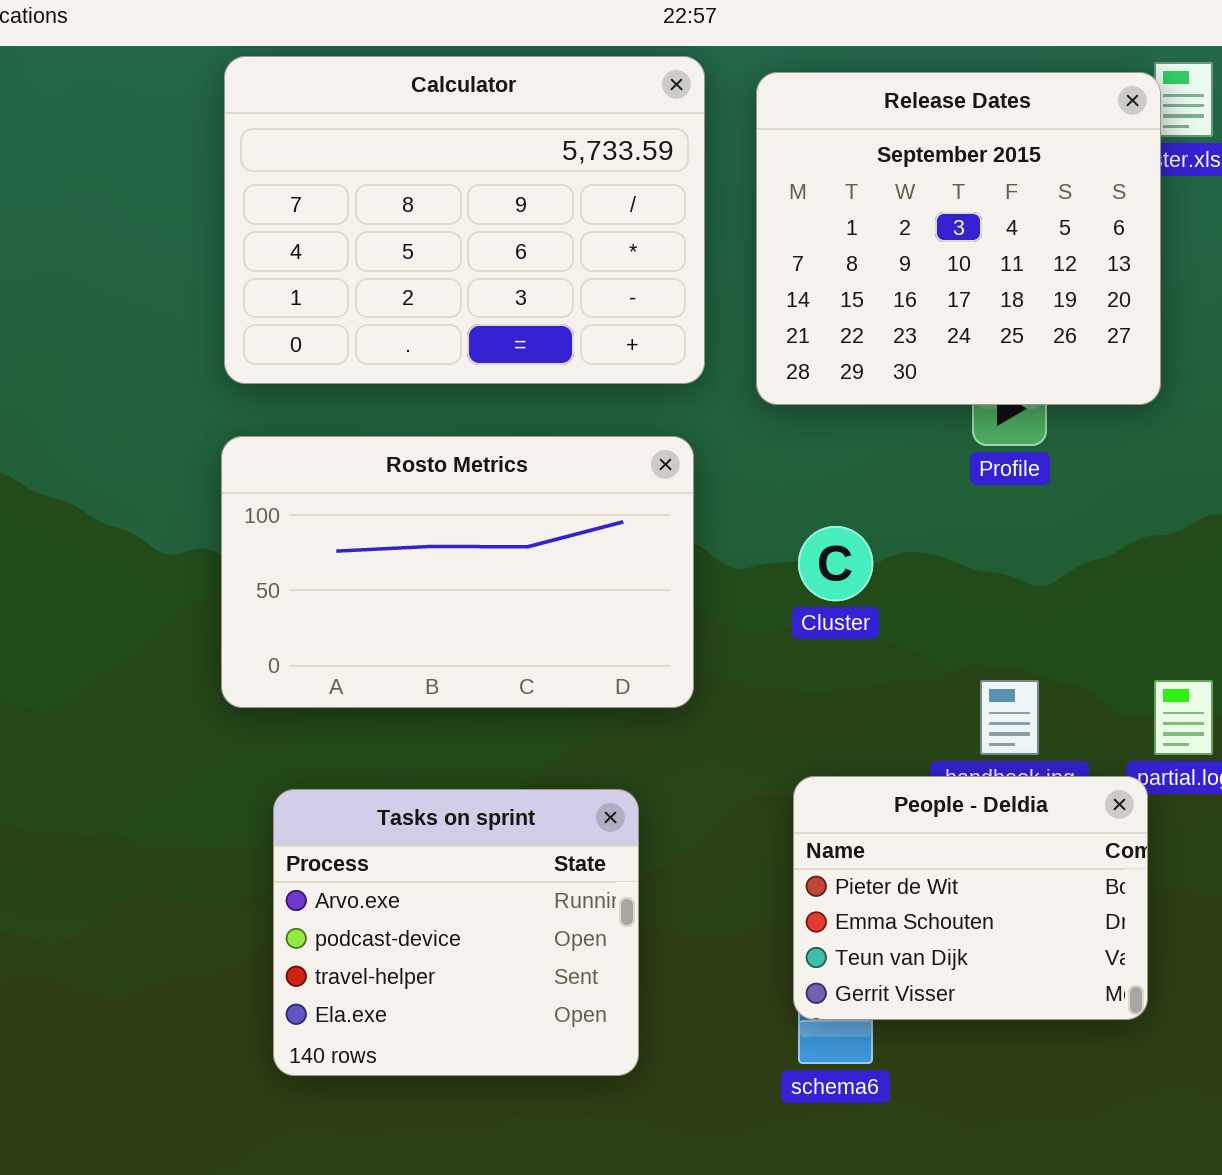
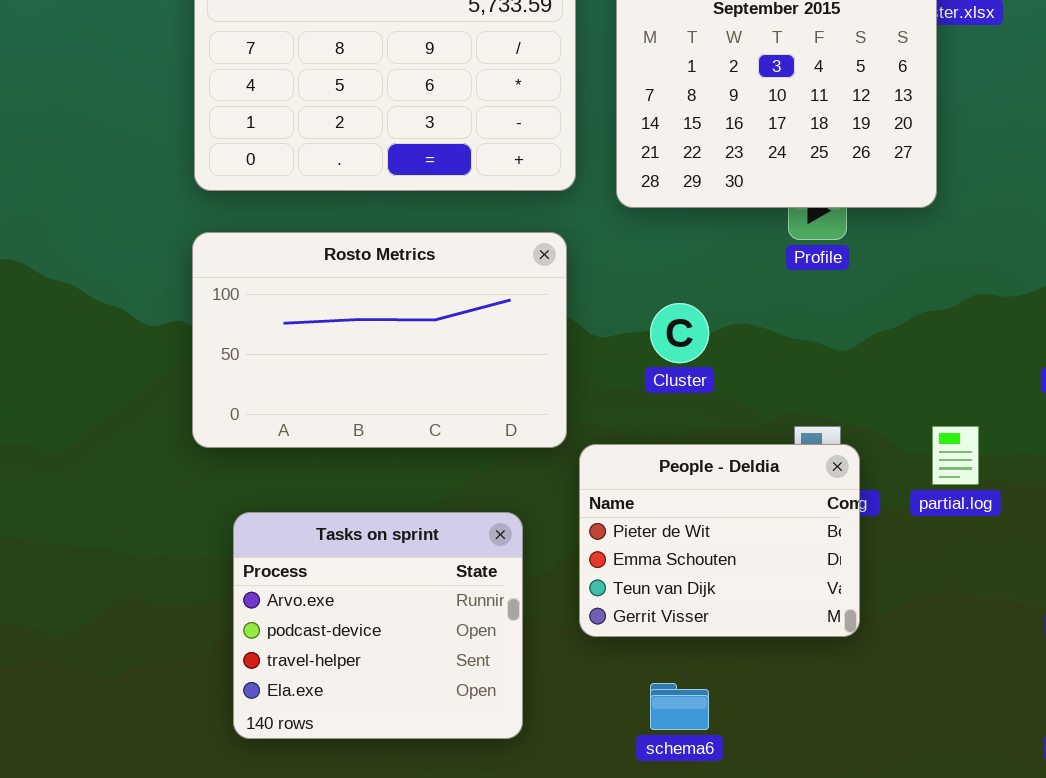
People - Deldia: [793,776,1148,1020] -> [579,444,860,637], moved

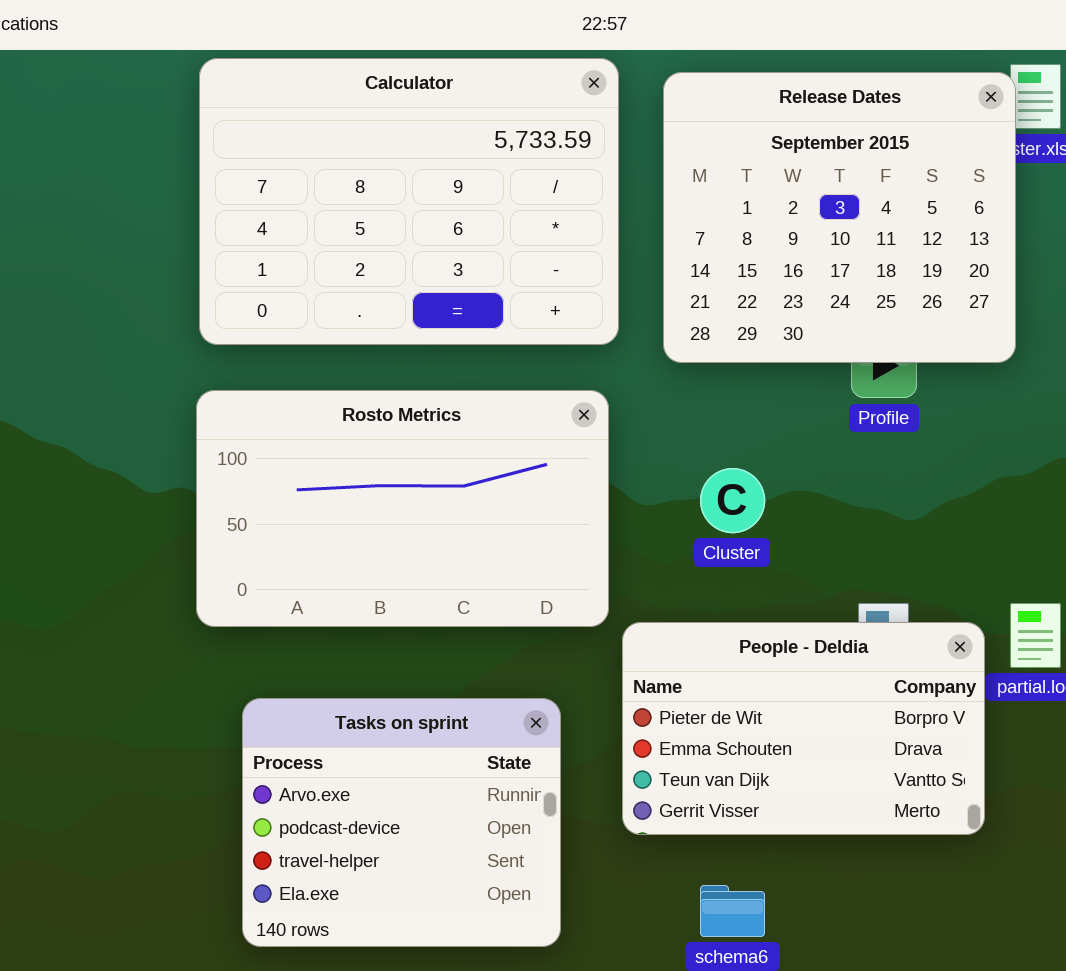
People - Deldia: [579,444,860,637] -> [622,622,985,835], resized

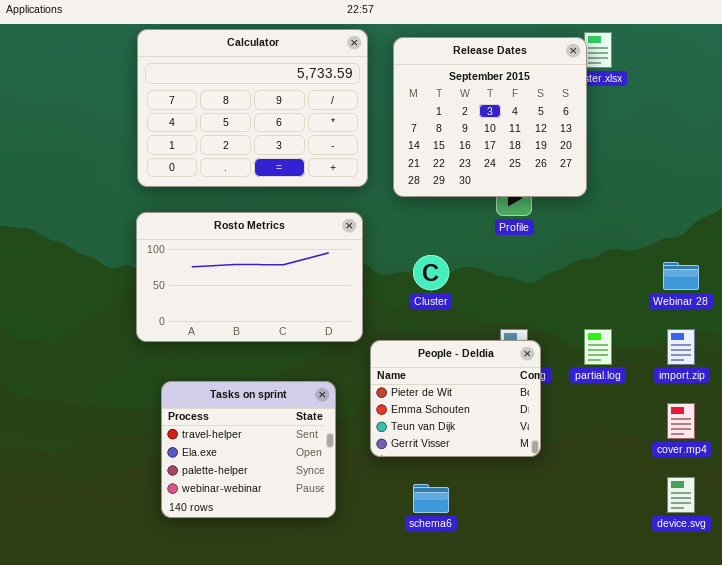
People - Deldia: [622,622,985,835] -> [370,340,541,457], resized
Tasks on sprint: [242,698,561,947] -> [161,381,336,518], scrolled down 2 rows

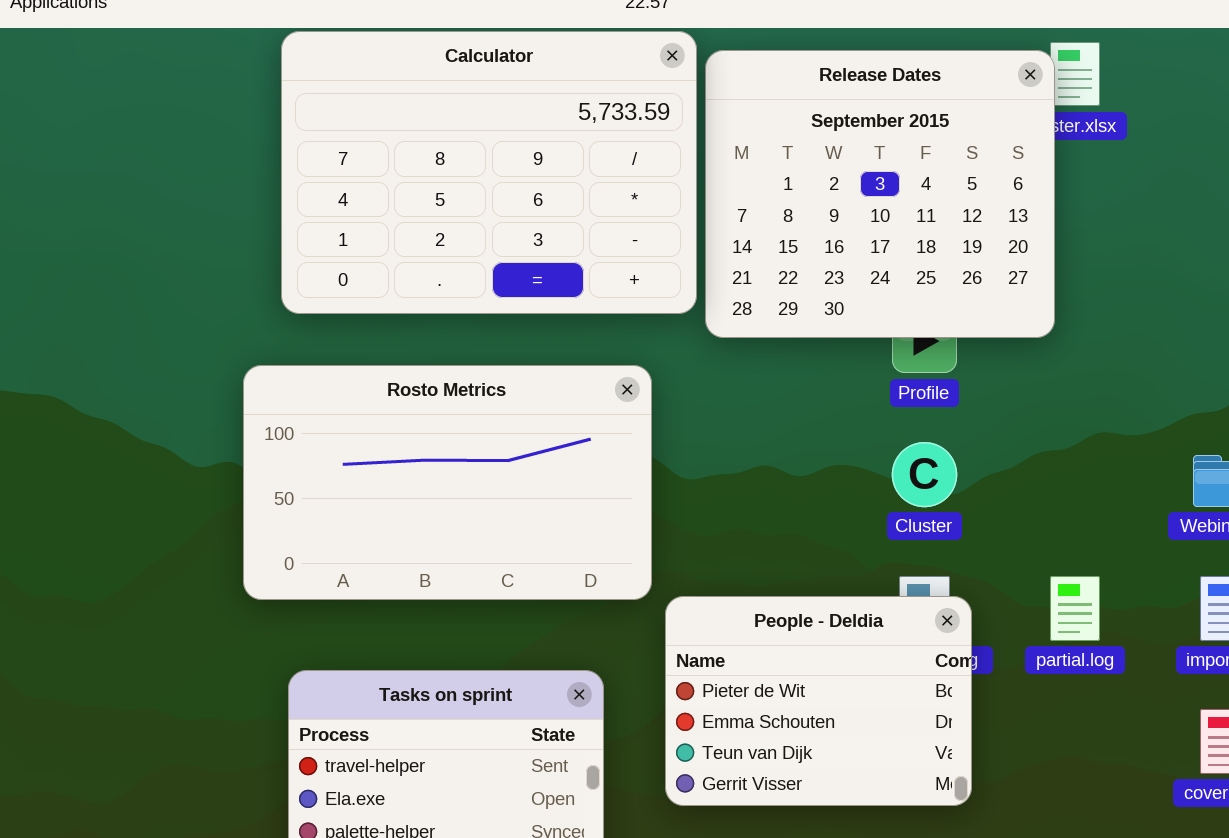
Calculator: [137,29,368,187] -> [281,31,697,314], moved
Cluster: [413,255,449,290] -> [892,442,957,507], moved

